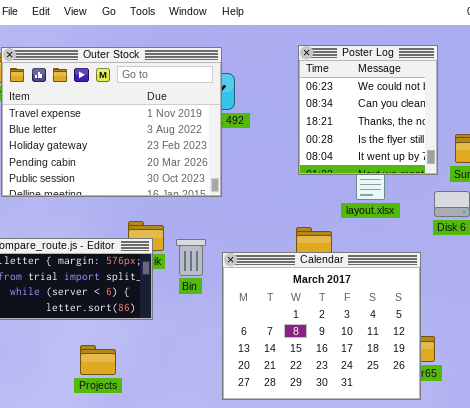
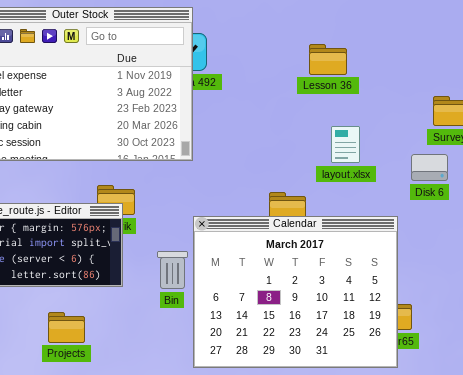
Poster Log: [298,45,438,175] -> none, closed
Bin: [176,239,206,276] -> [157,251,188,289], moved

